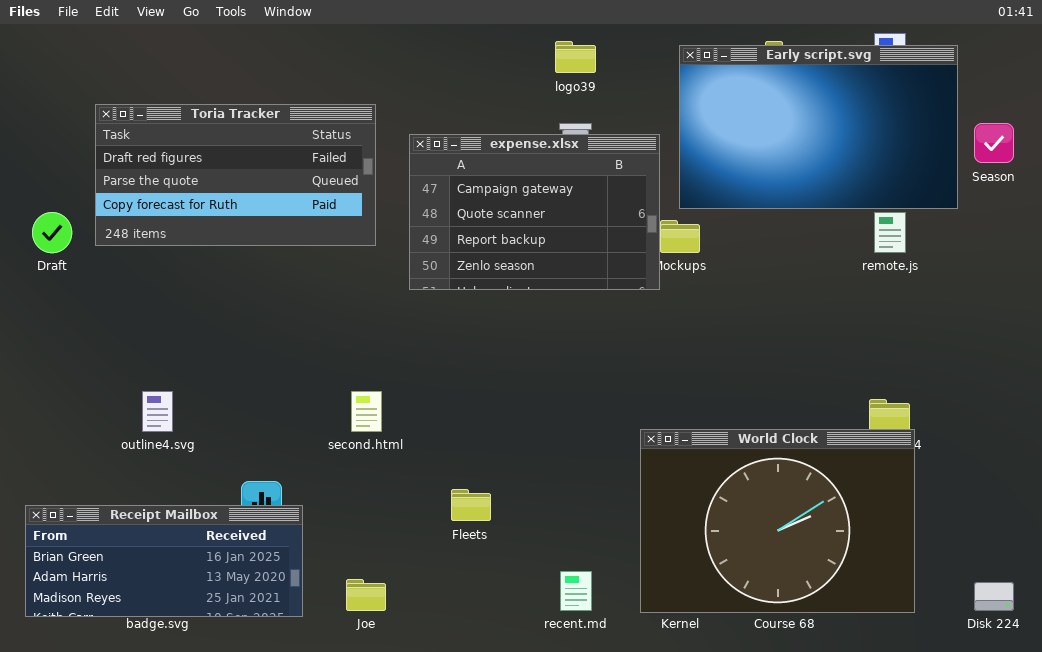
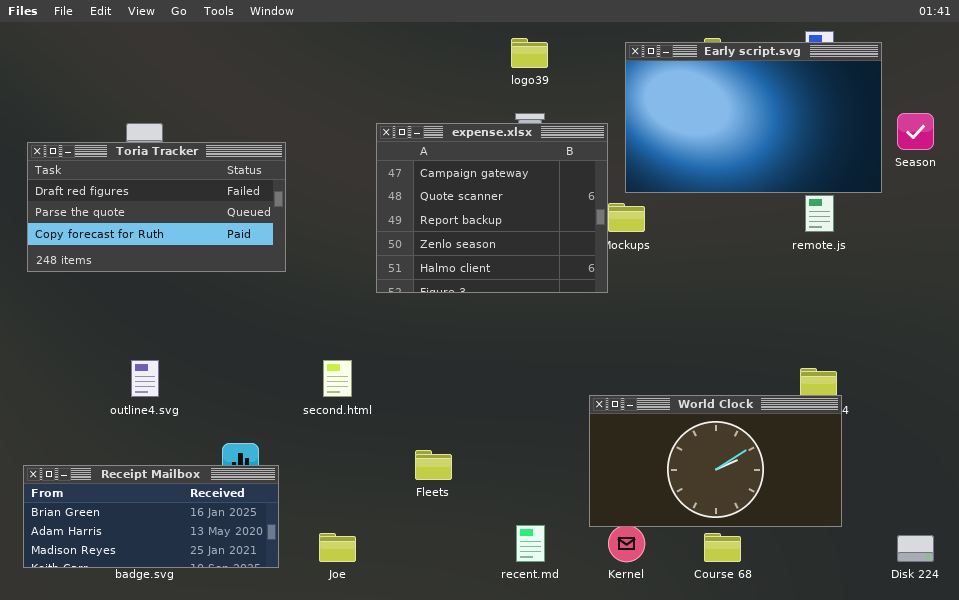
Toria Tracker: [95,104,376,246] -> [27,142,286,272], moved
expense.xlsx: [409,134,660,290] -> [376,123,608,293], resized
World Clock: [640,429,915,613] -> [589,395,842,527], resized

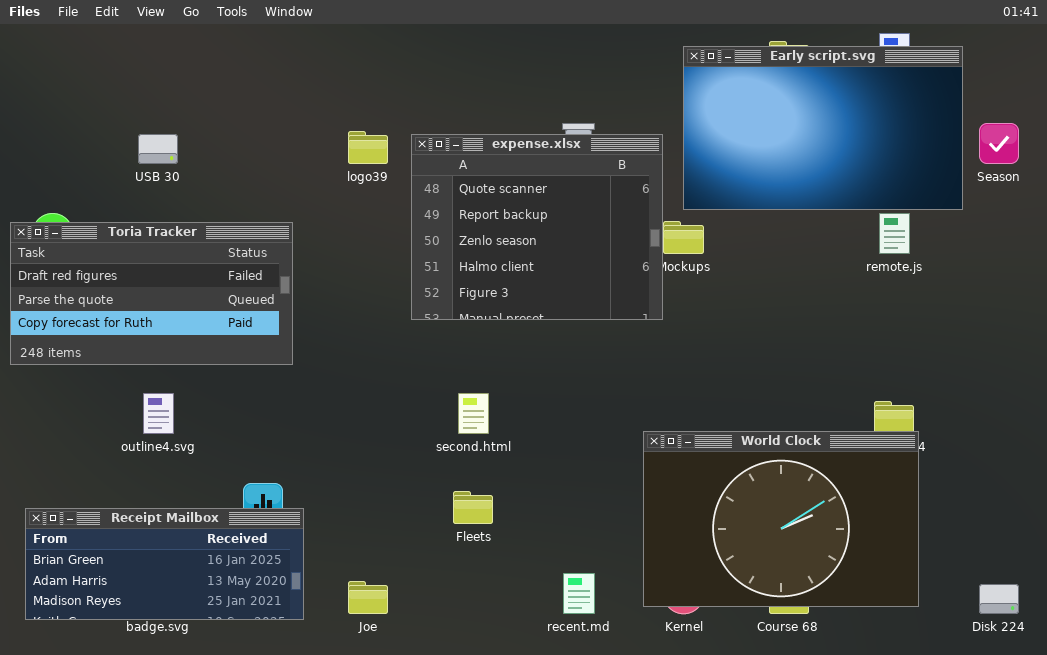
logo39: [511,38,548,68] -> [348,131,388,164], moved
expense.xlsx: [376,123,608,293] -> [411,134,663,320], scrolled down 1 row
Toria Tracker: [27,142,286,272] -> [10,222,293,365], moved
second.html: [323,360,352,397] -> [458,393,489,434], moved
World Clock: [589,395,842,527] -> [643,431,919,607], resized

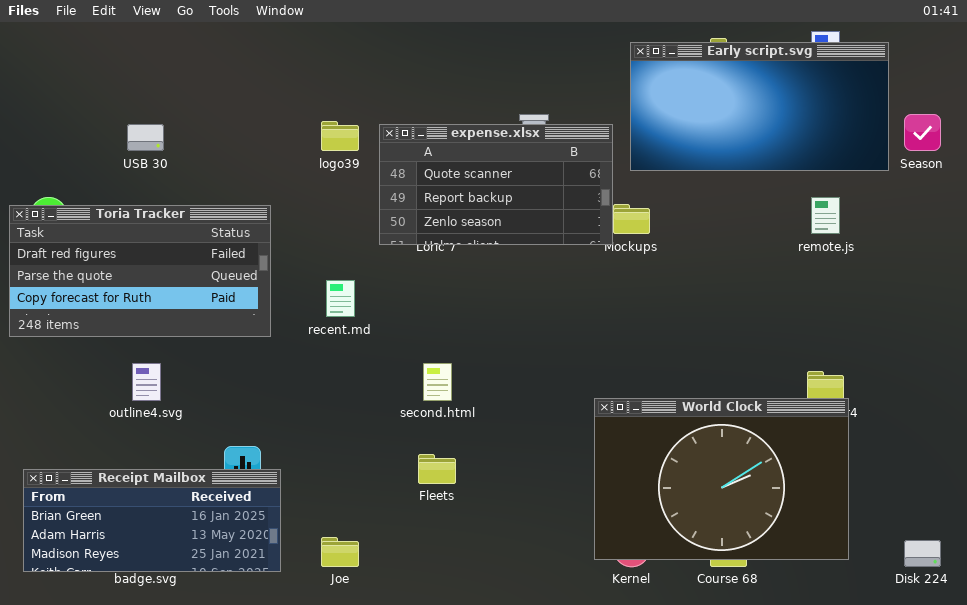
Early script.svg: [683,46,963,210] -> [630,42,889,171], resized
expense.xlsx: [411,134,663,320] -> [379,124,613,245], resized
recent.md: [563,573,595,614] -> [326,280,355,317], moved

